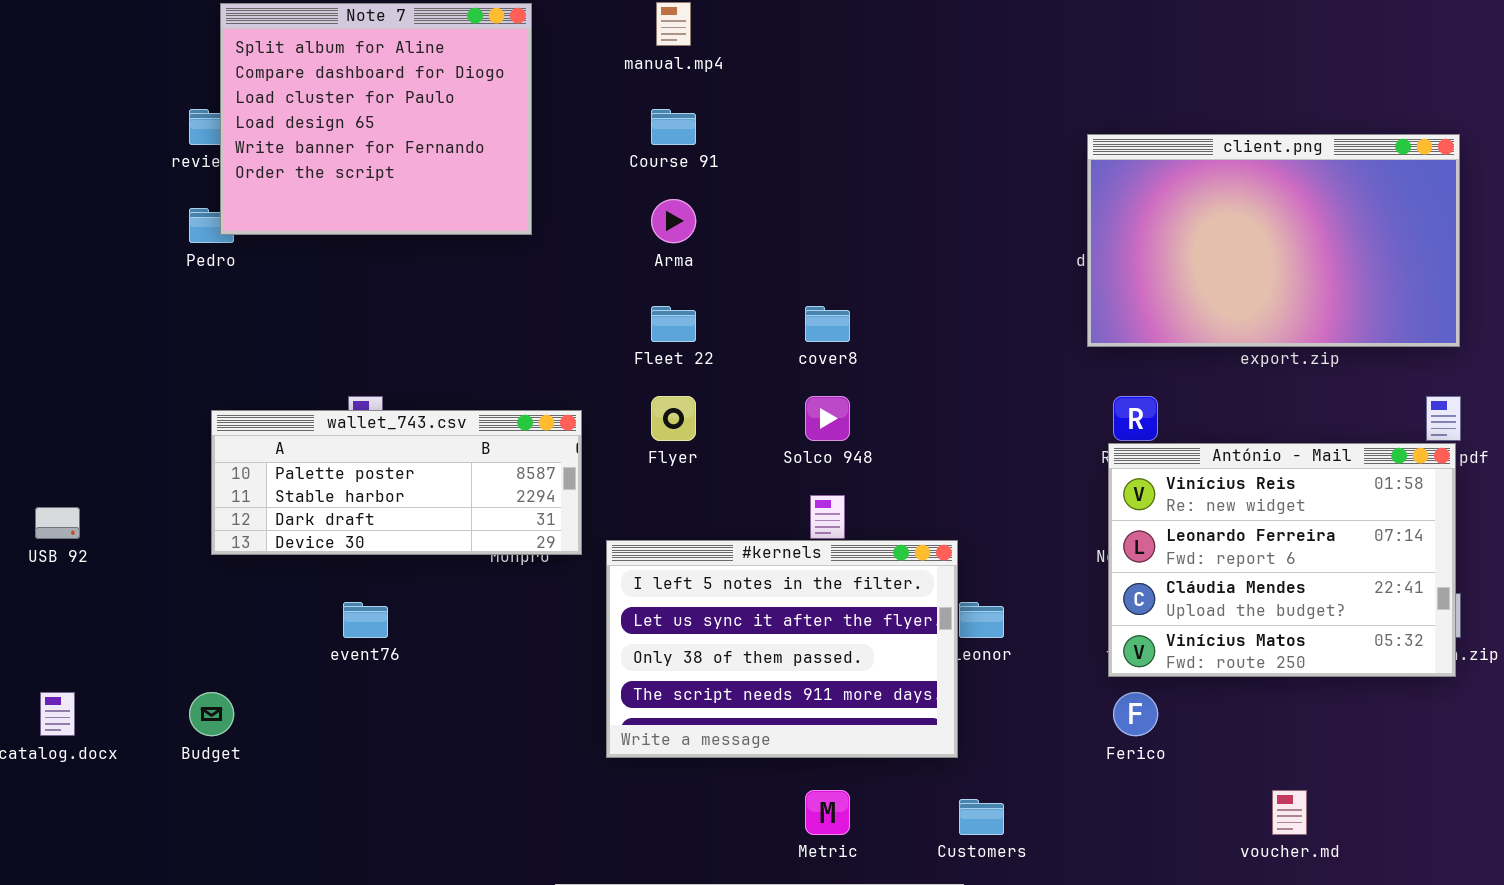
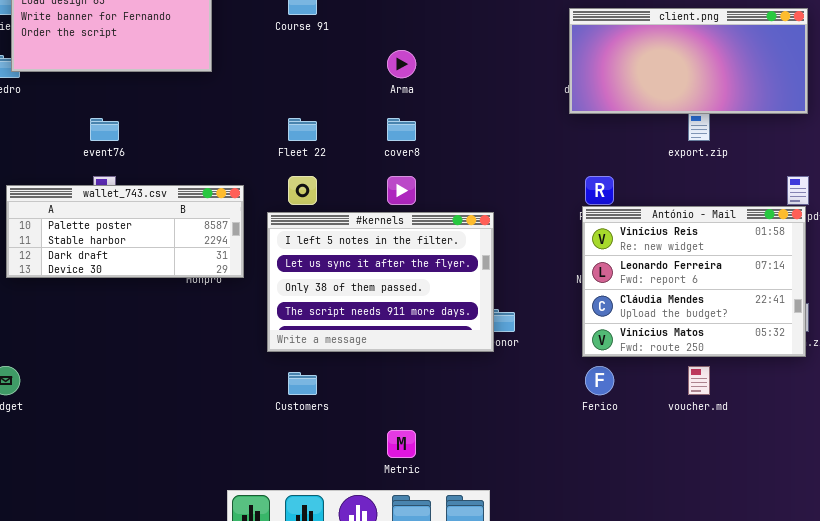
client.png: [1087,134,1460,347] -> [569,8,808,114], resized
Arma: [651,199,696,243] -> [387,50,416,78], moved
#kernels: [606,540,958,758] -> [267,212,494,352], moved
event76: [343,602,388,638] -> [90,118,119,141], moved
voucher.md: [1272,790,1307,835] -> [688,366,710,395], moved
Customers: [959,799,1004,835] -> [288,372,317,395], moved

